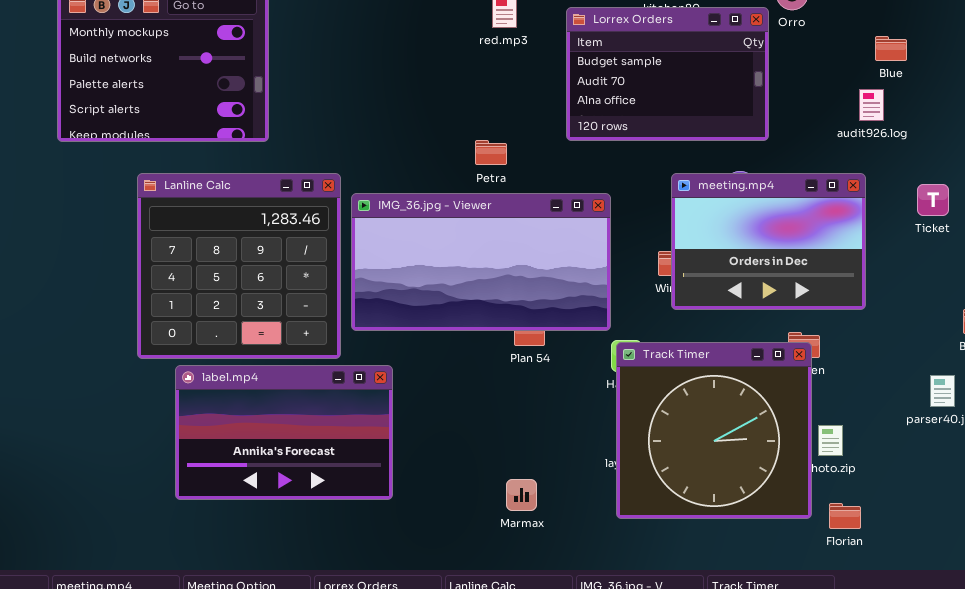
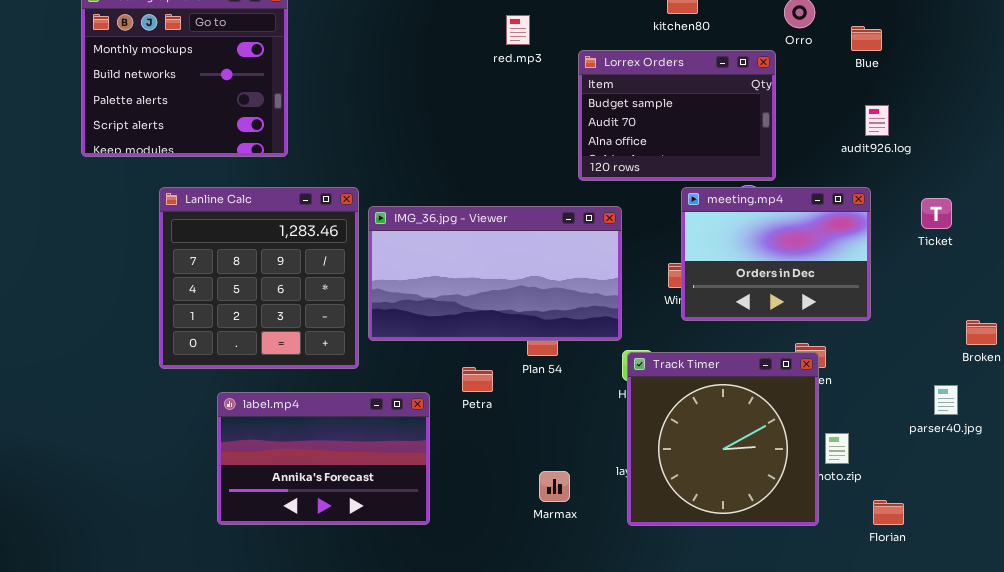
Lorrex Orders: [566,7,769,141] -> [578,50,776,181], moved
Blue: [875,36,907,61] -> [851,26,882,51], moved
Petra: [475,140,507,165] -> [462,367,493,392], moved
label.mp4: [175,365,393,500] -> [217,392,430,525], moved
Marmax: [506,479,537,511] -> [539,471,570,502], moved
Florian: [829,503,861,529] -> [873,500,904,525], moved

